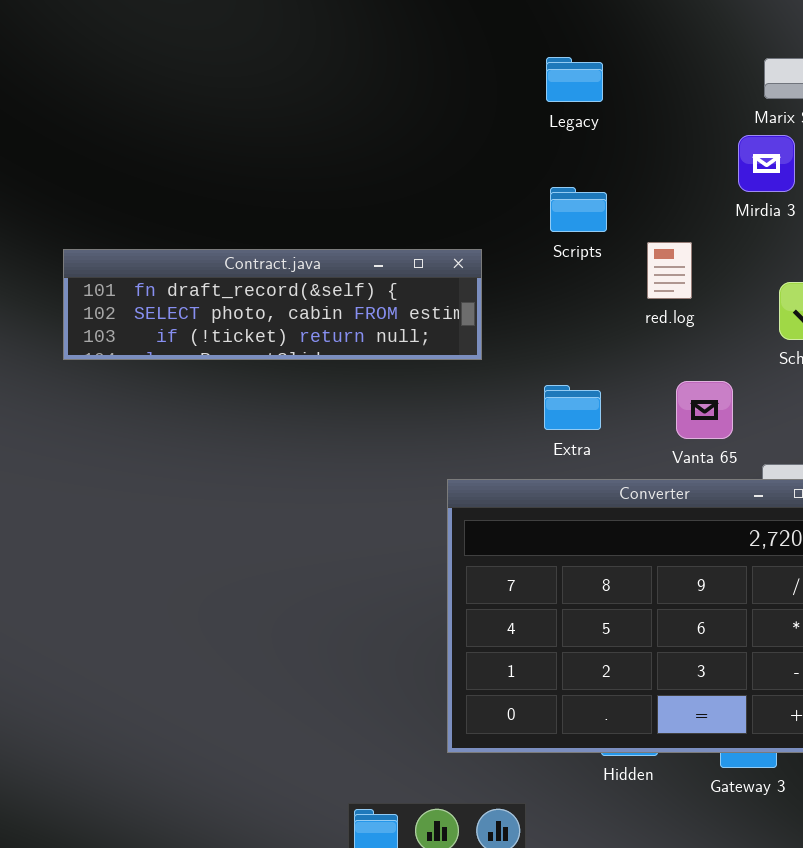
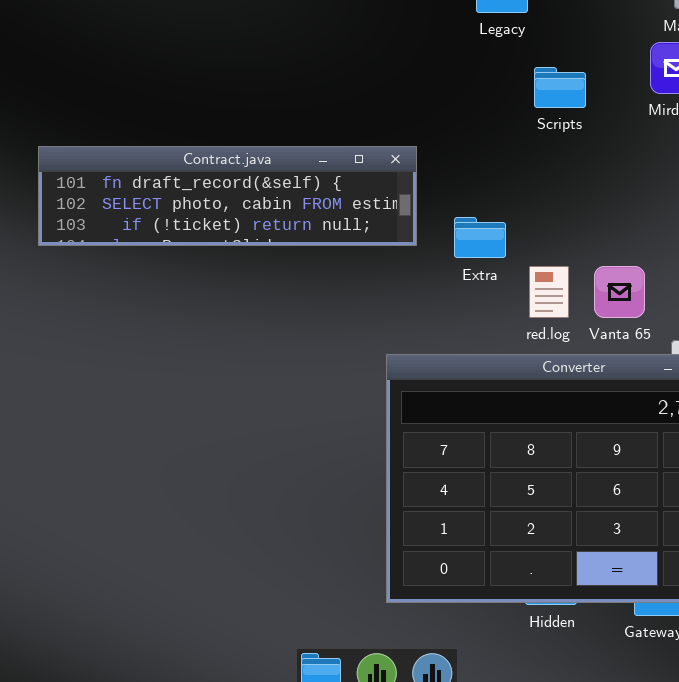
Scripts: [550,187,607,232] -> [534,67,586,108], moved
red.log: [647,242,692,299] -> [529,266,569,318], moved
Extra: [544,385,601,430] -> [454,217,506,258], moved

